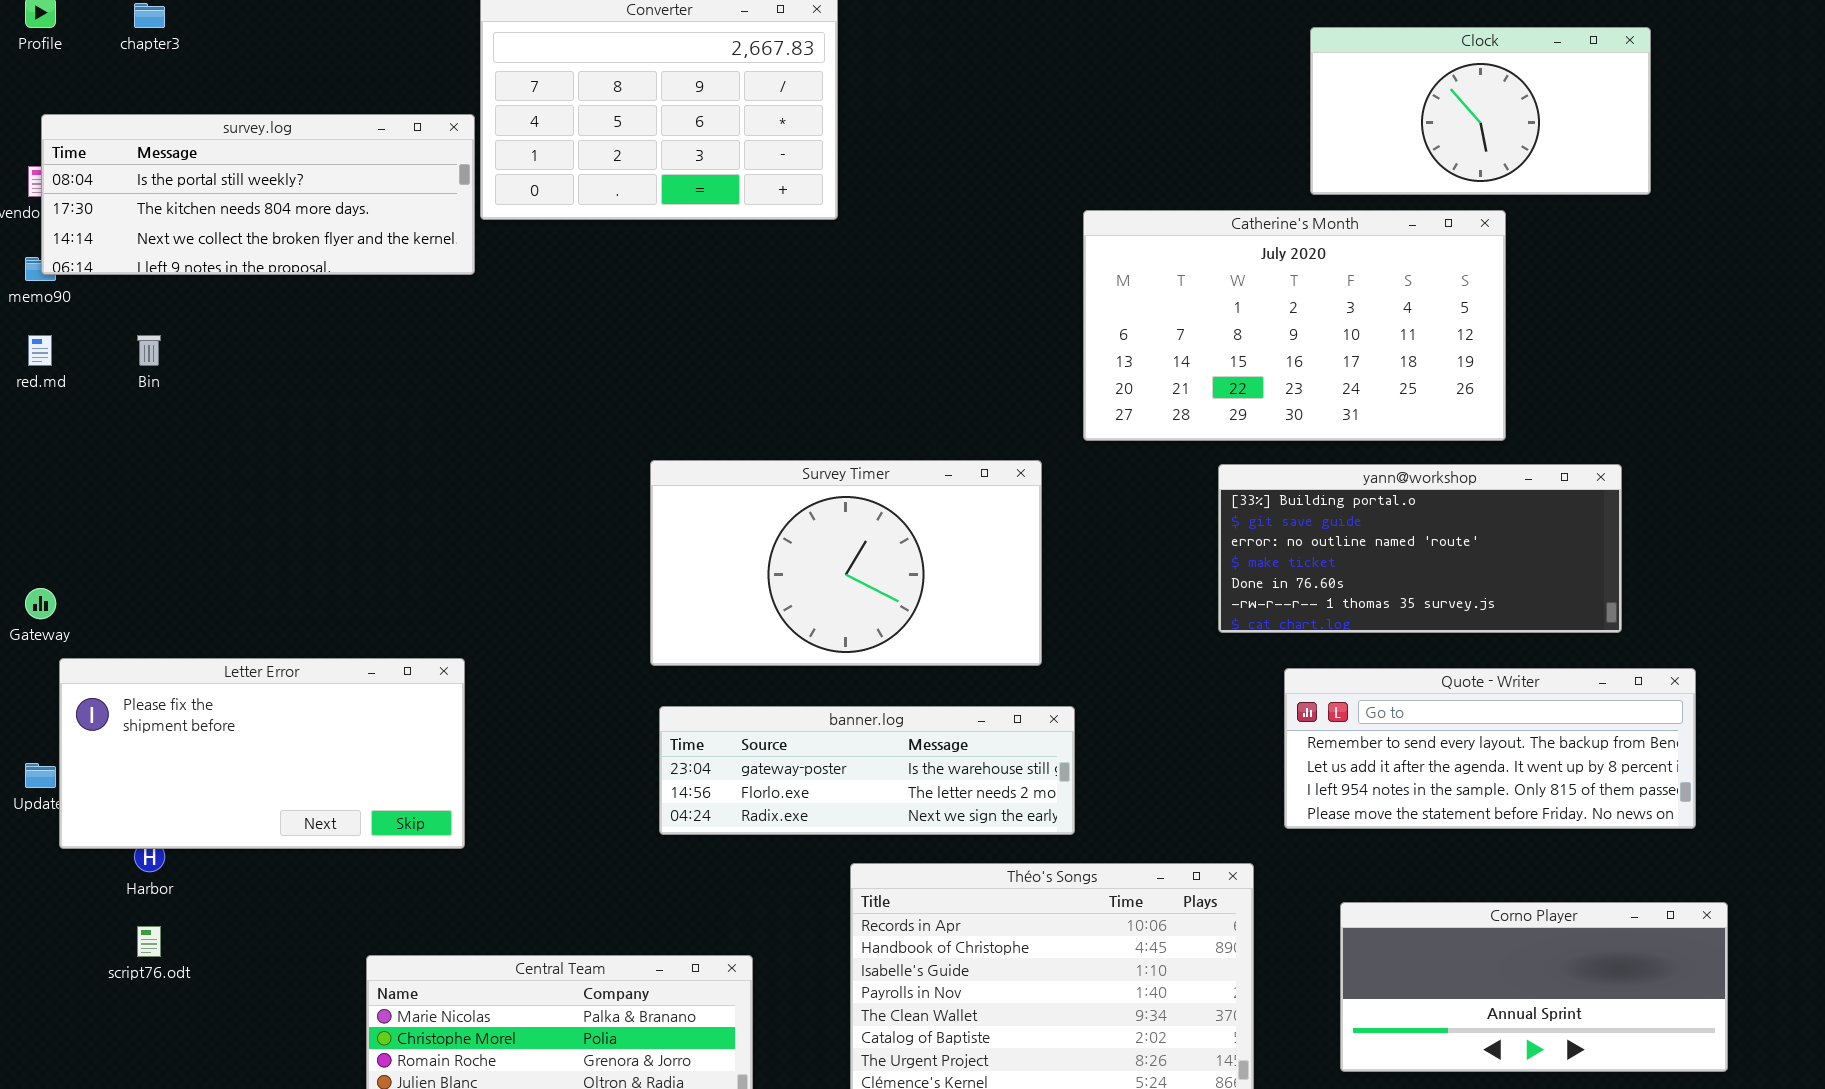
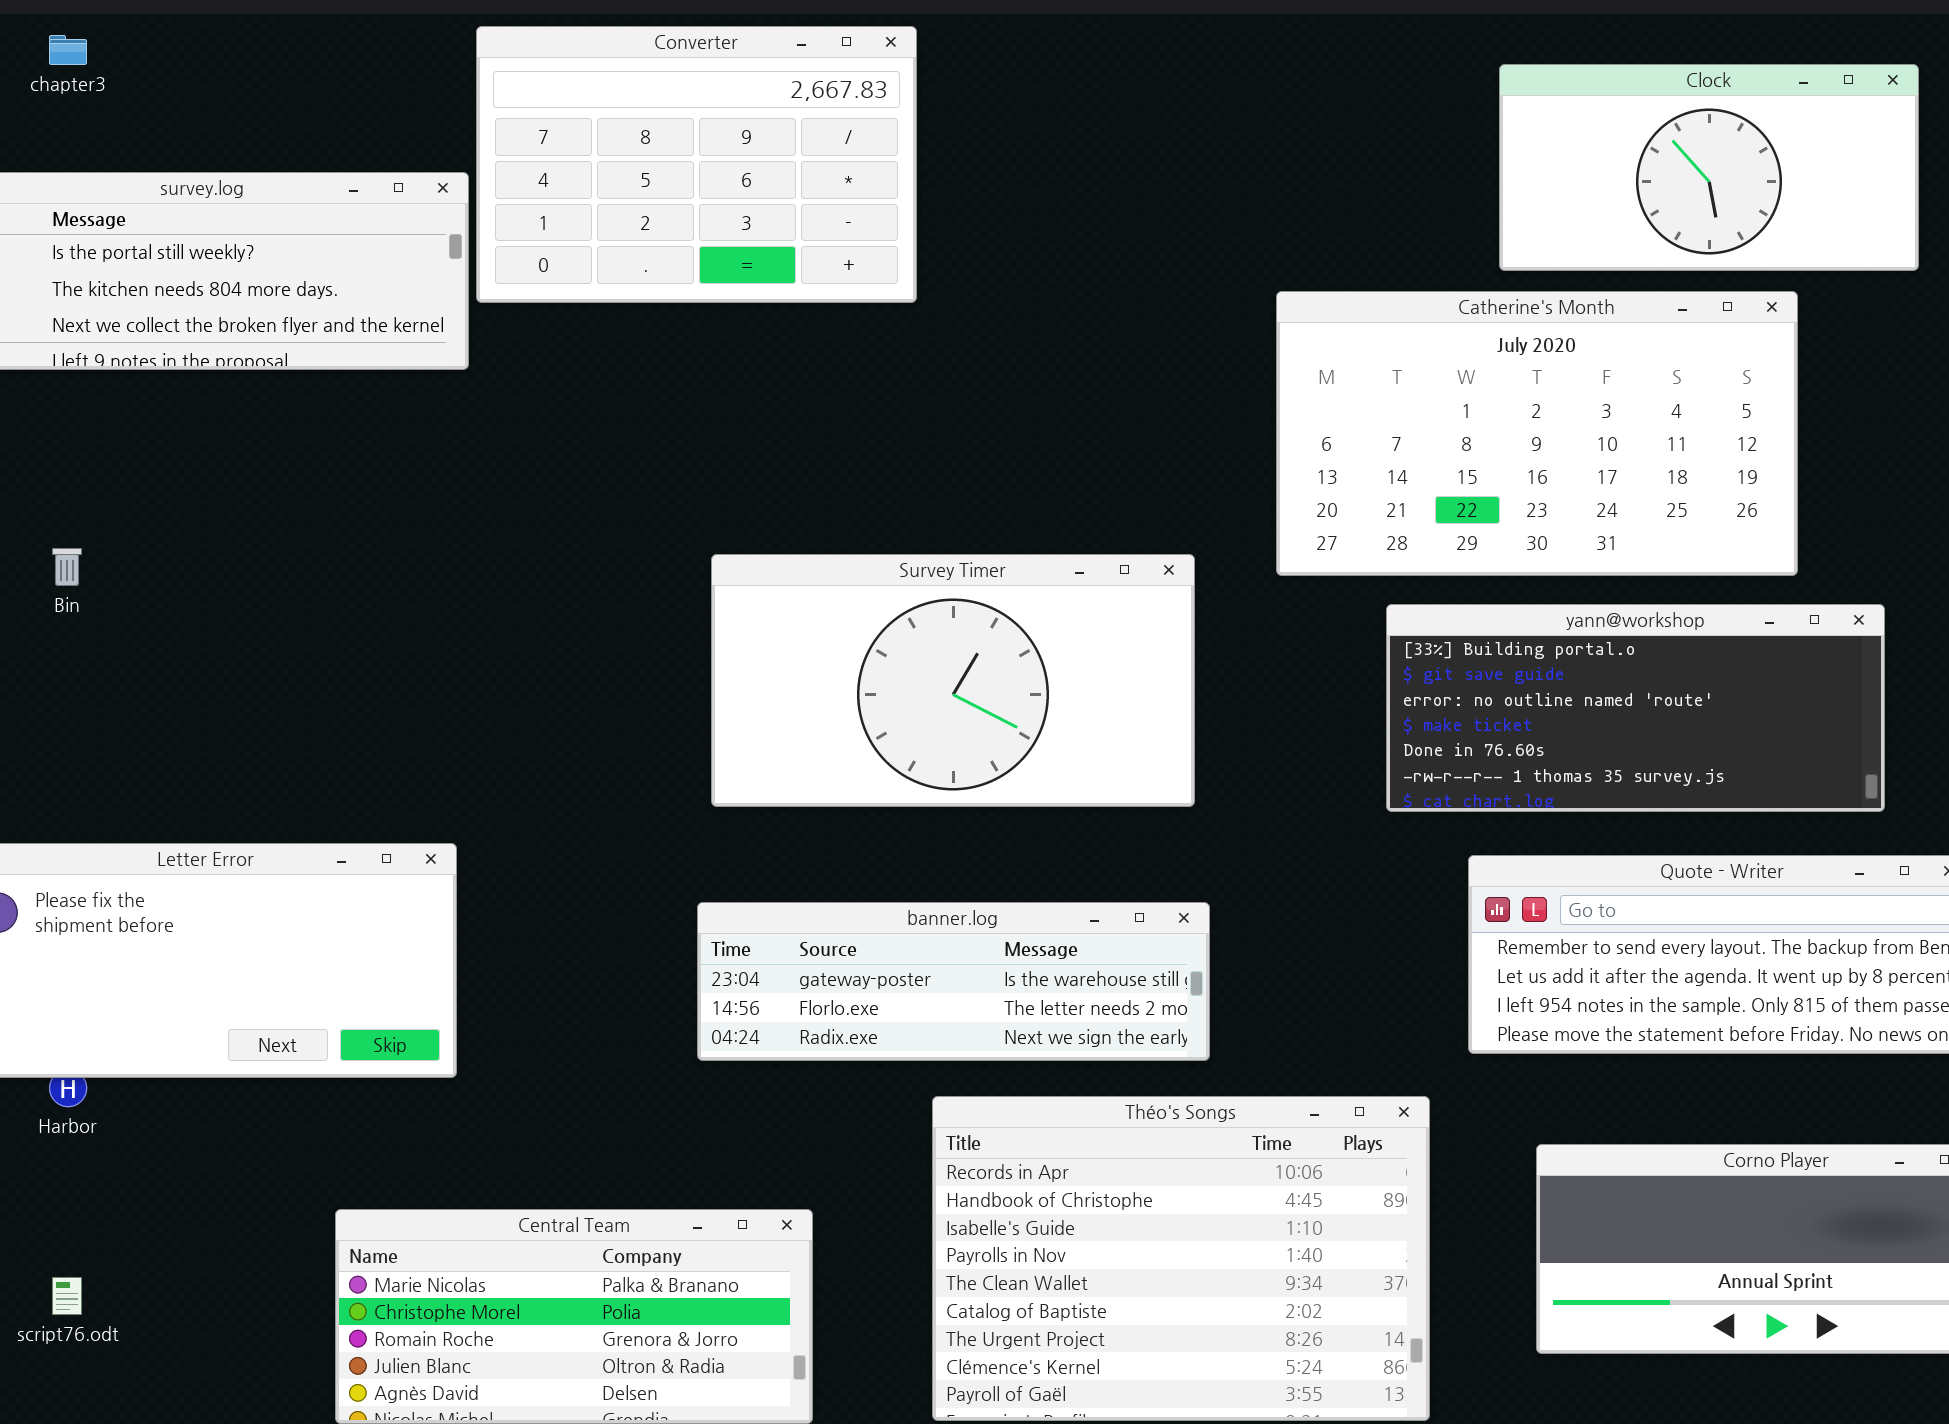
Catherine's Month: [1083,210,1506,441] -> [1276,291,1798,576], moved
Bin: [137,335,161,366] -> [52,548,82,586], moved
Survey Timer: [650,460,1042,666] -> [711,554,1195,807], moved
script76.odt: [137,926,161,957] -> [52,1277,82,1315], moved

